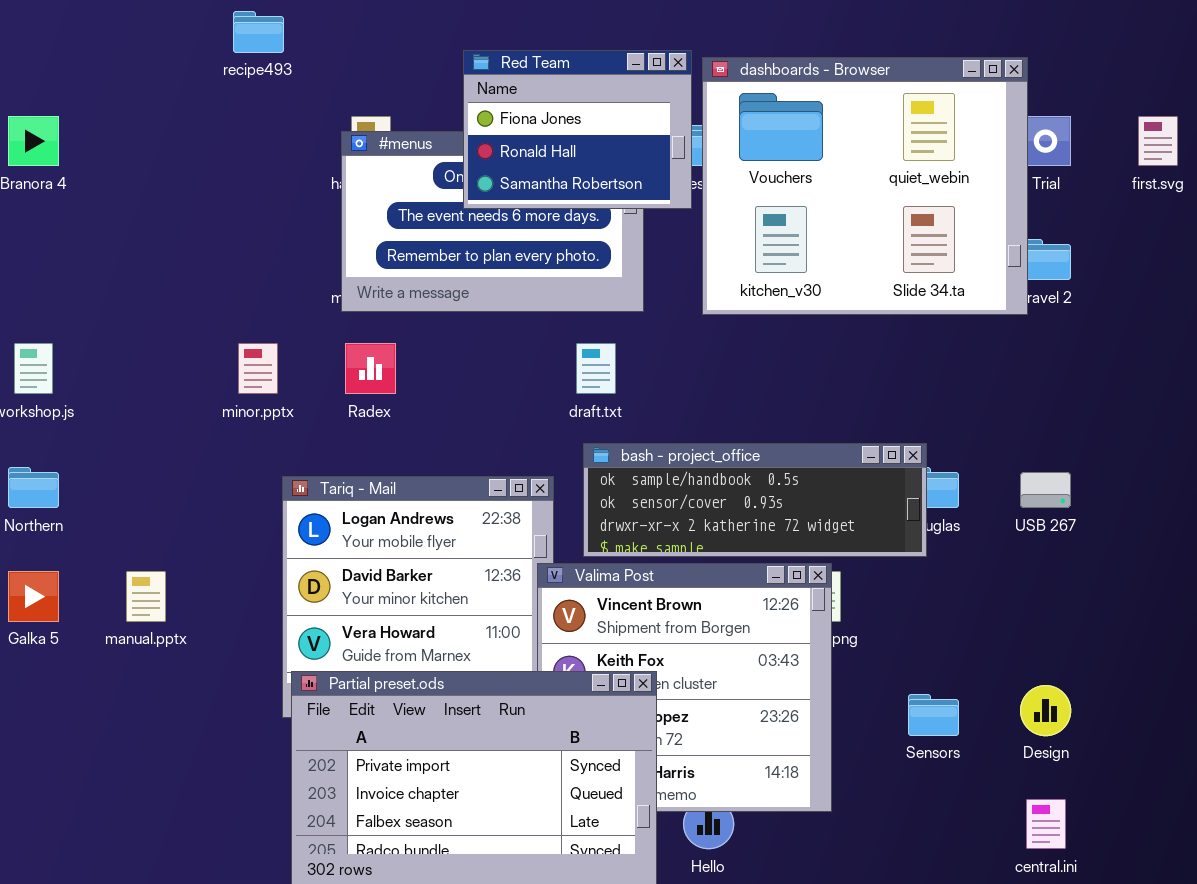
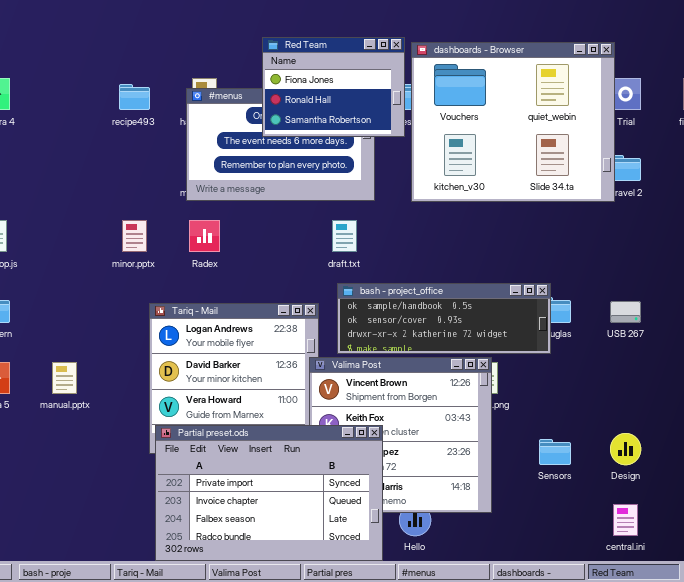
recipe493: [233,11,284,53] -> [119,84,150,110], moved

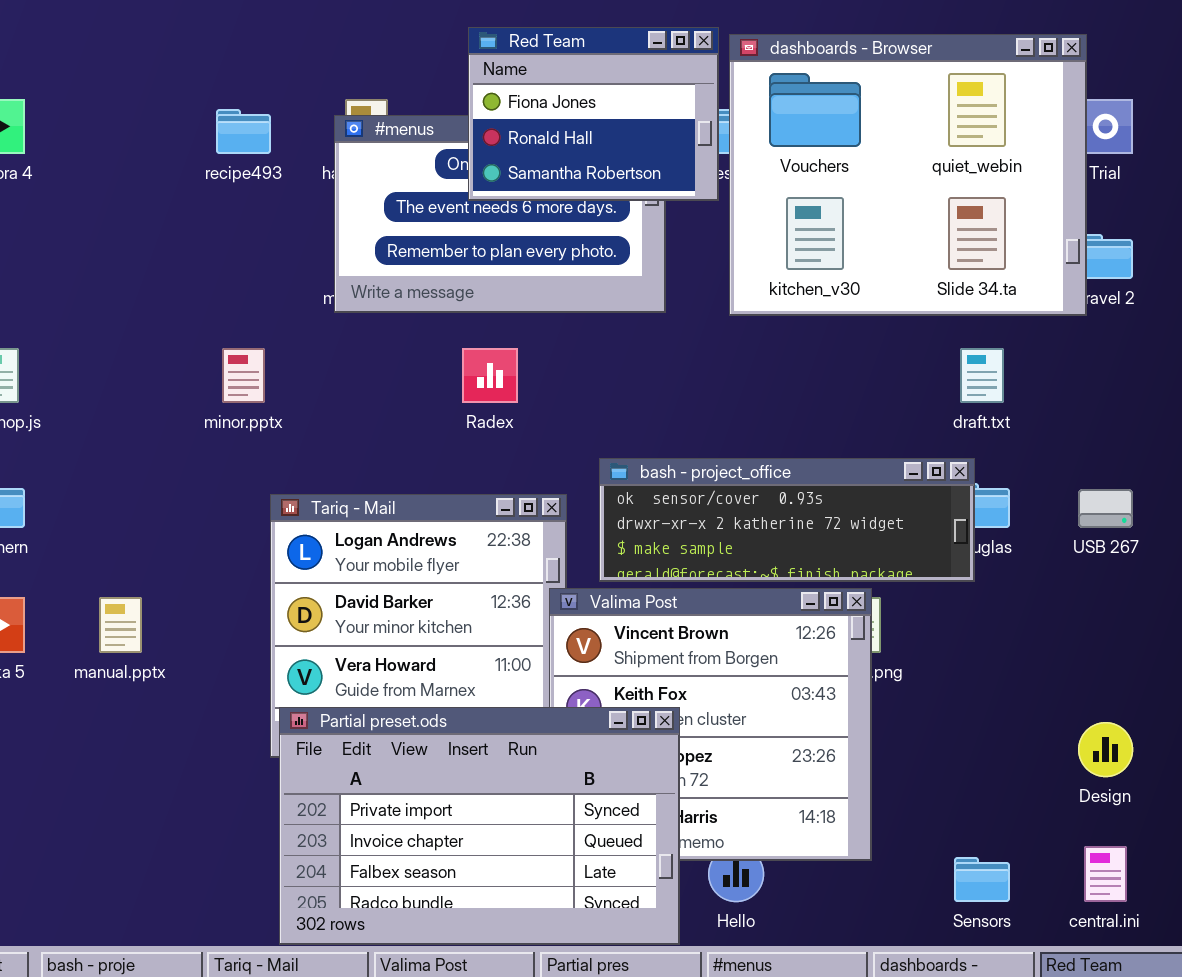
Radex: [189,220,220,252] -> [462,348,518,403], moved
draft.txt: [332,220,357,252] -> [960,348,1004,403], moved
bash - project_office: [337,283,551,354] -> [599,458,975,582], scrolled down 1 row
Sensors: [539,439,571,465] -> [954,857,1010,902], moved

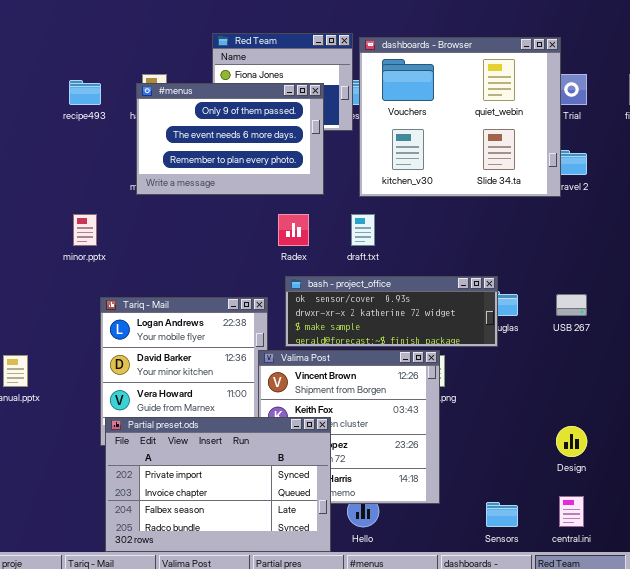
#menus: [334,115,666,313] -> [136,83,324,195], raised
Radex: [462,348,518,403] -> [278,214,309,246], moved
draft.txt: [960,348,1004,403] -> [351,214,375,246], moved

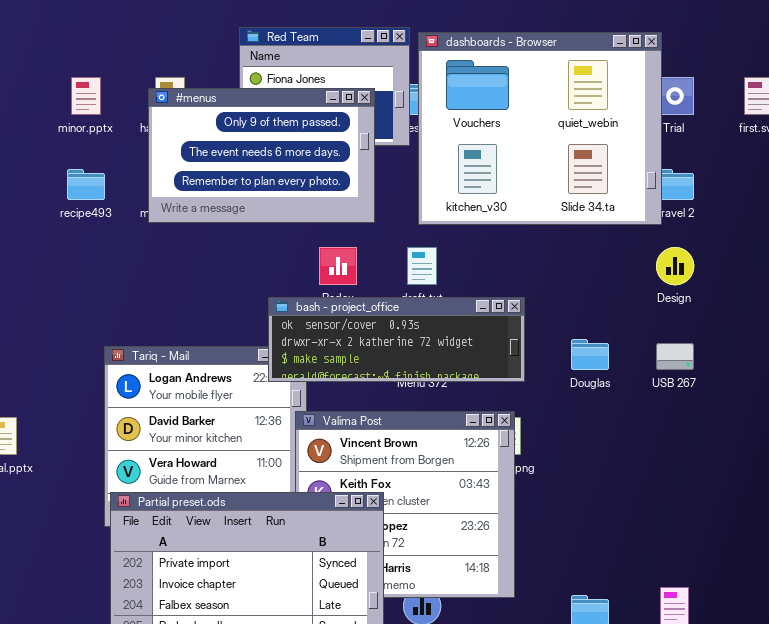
recipe493: [69,80,101,105] -> [67,169,105,200], moved
minor.pptx: [73,214,97,246] -> [71,77,101,115], moved
bash - project_office: [285,276,498,347] -> [268,297,525,382], moved
Design: [556,426,587,457] -> [656,247,694,285], moved

